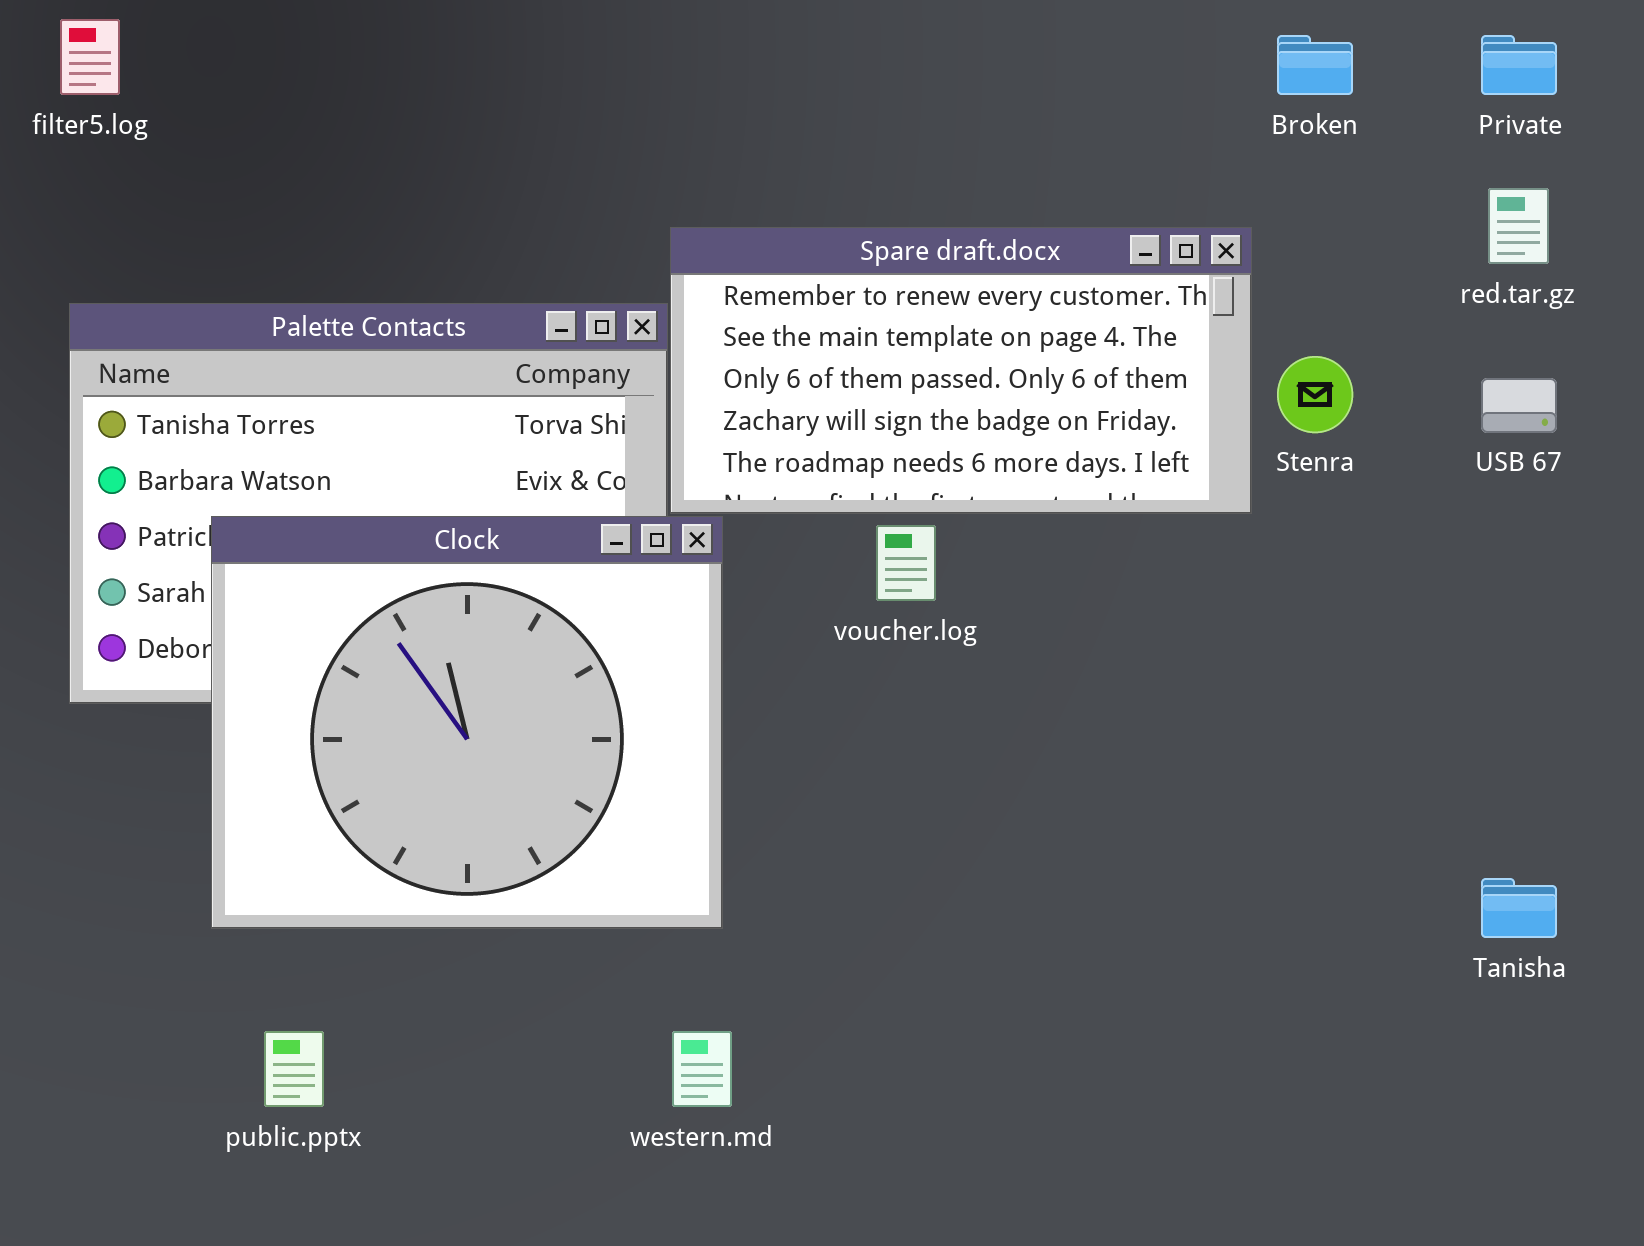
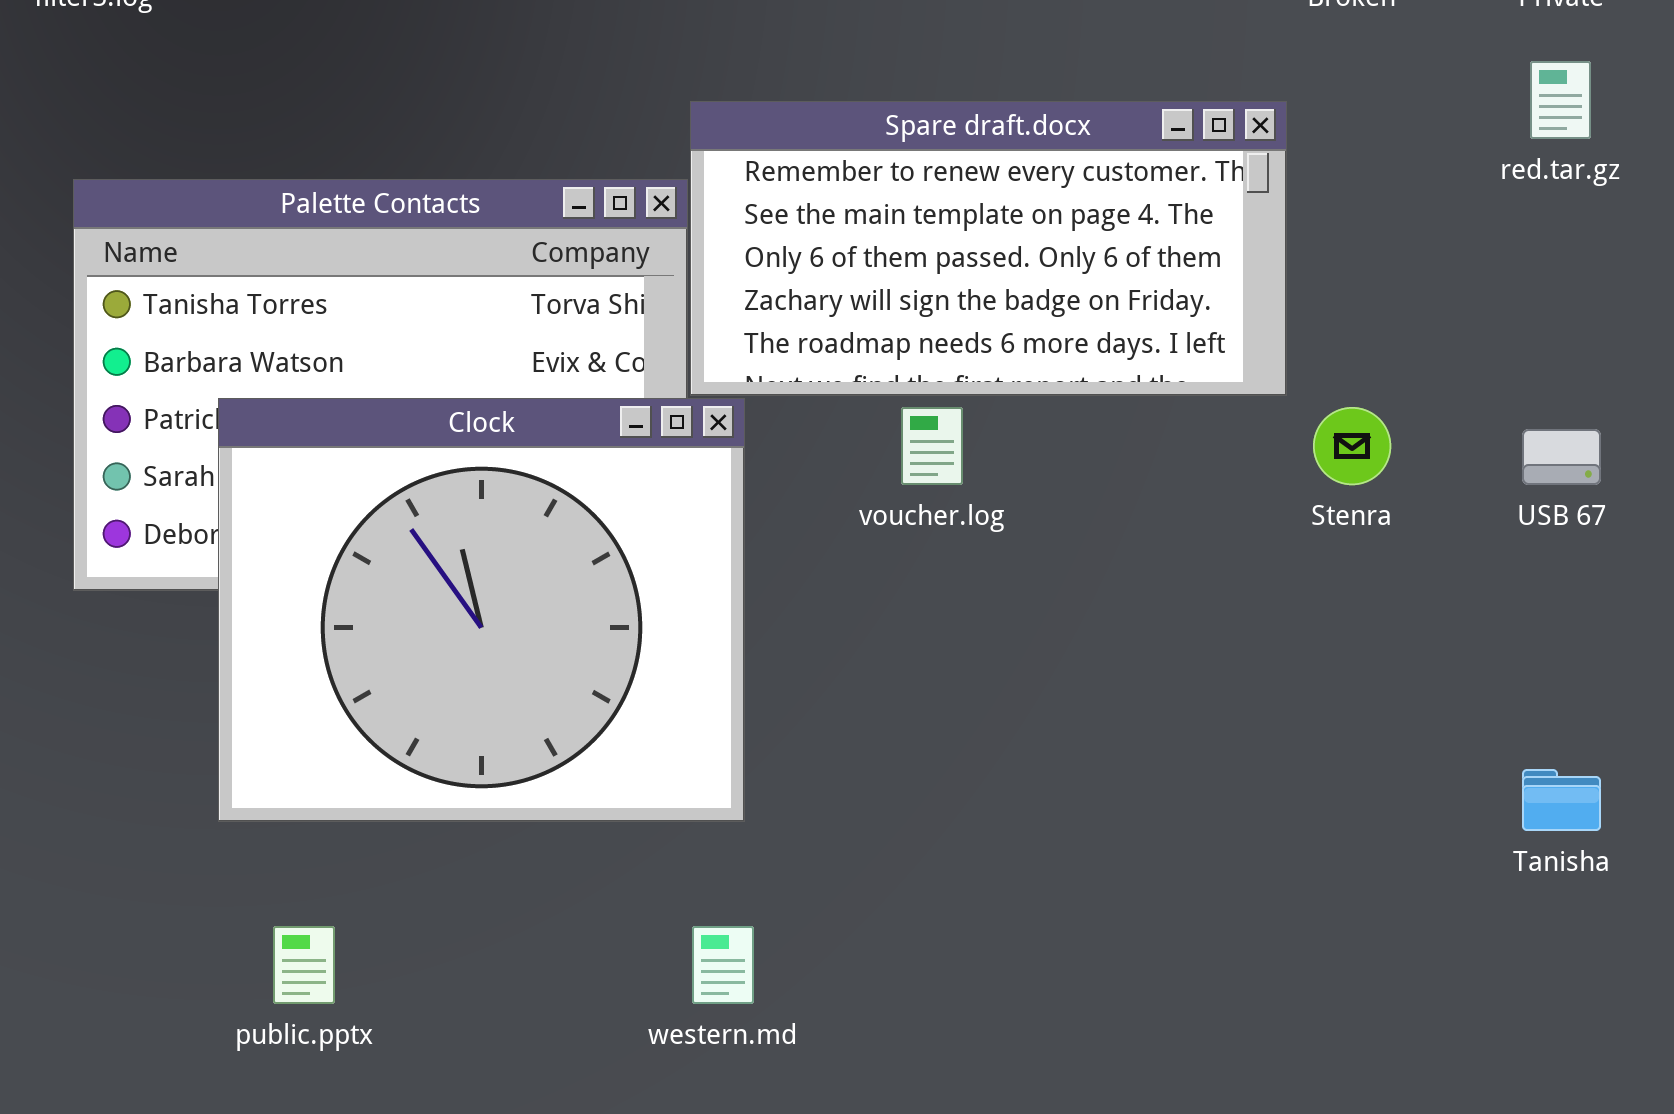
Stenra: [1277,356,1353,433] -> [1313,407,1391,485], moved
USB 67: [1481,378,1557,433] -> [1522,429,1601,485], moved

